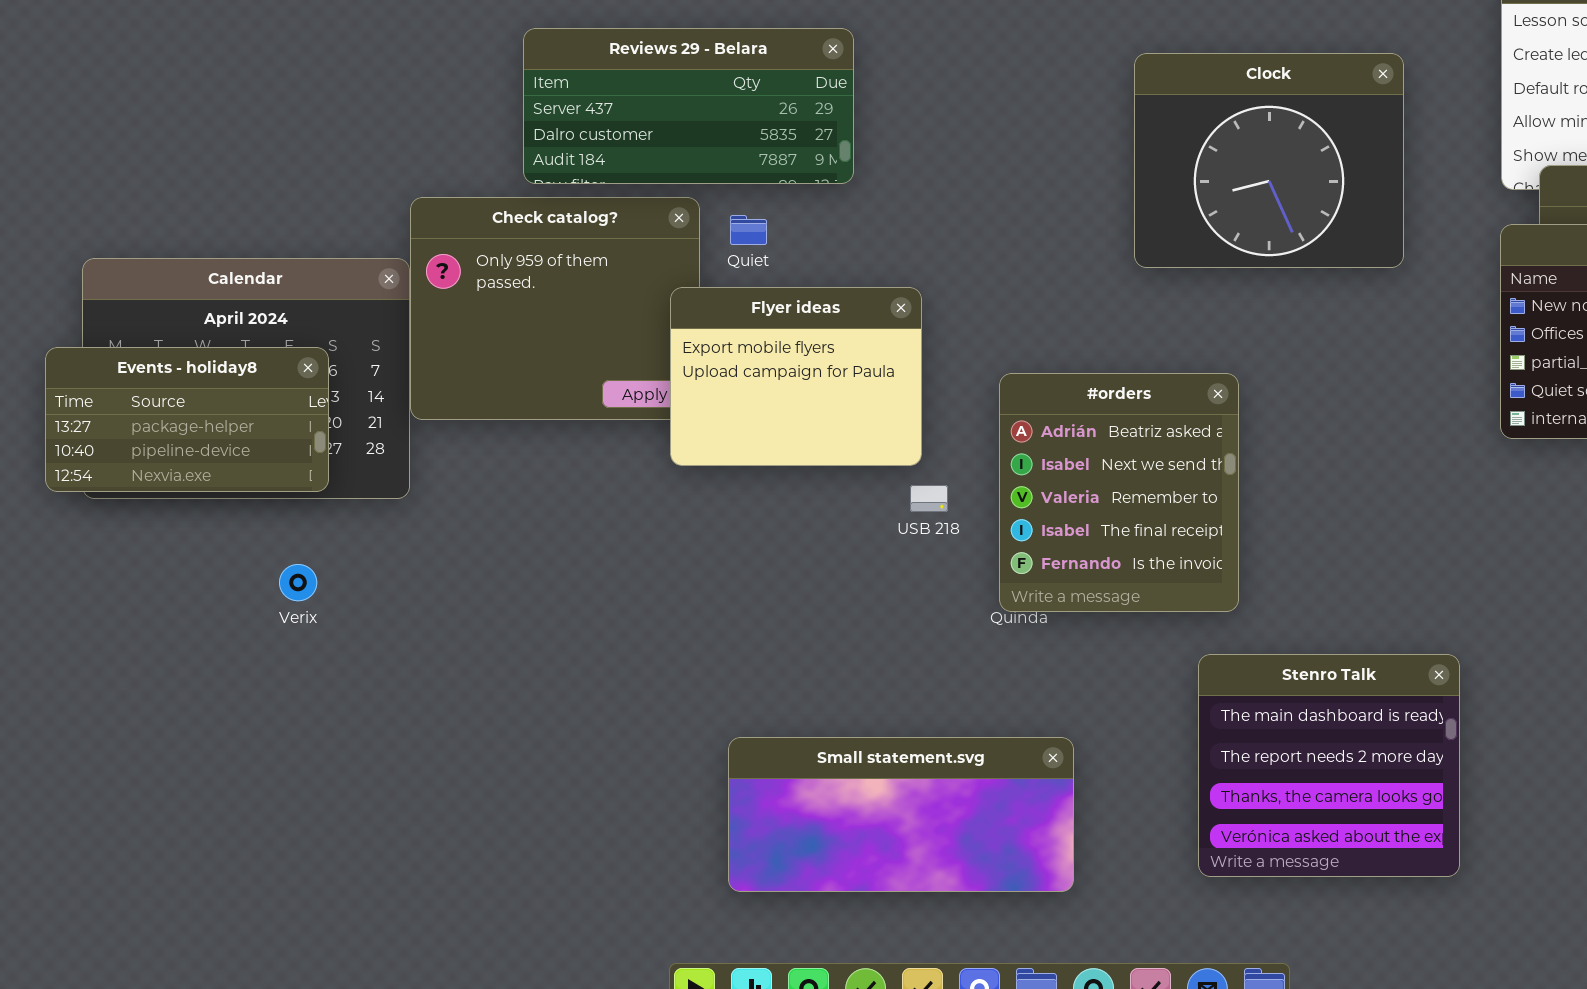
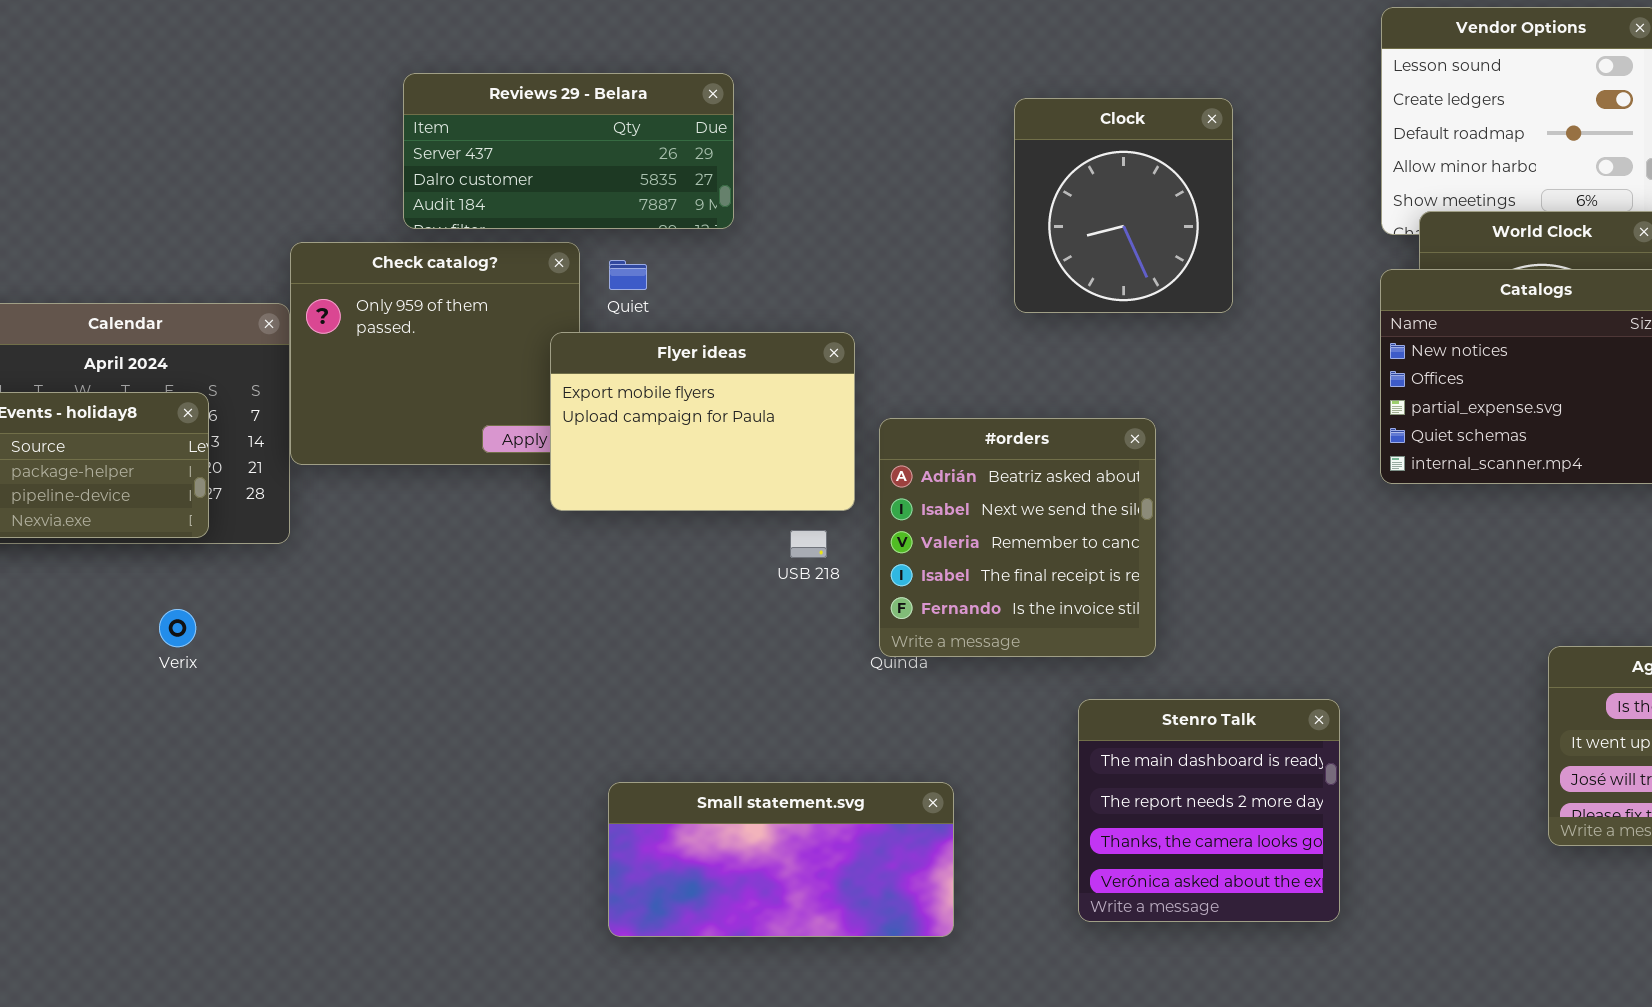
Clock: [1134,53,1404,268] -> [1014,98,1233,313], resized
Flyer ideas: [670,287,922,466] -> [550,332,855,511], resized
#orders: [999,373,1239,612] -> [879,418,1156,657], resized

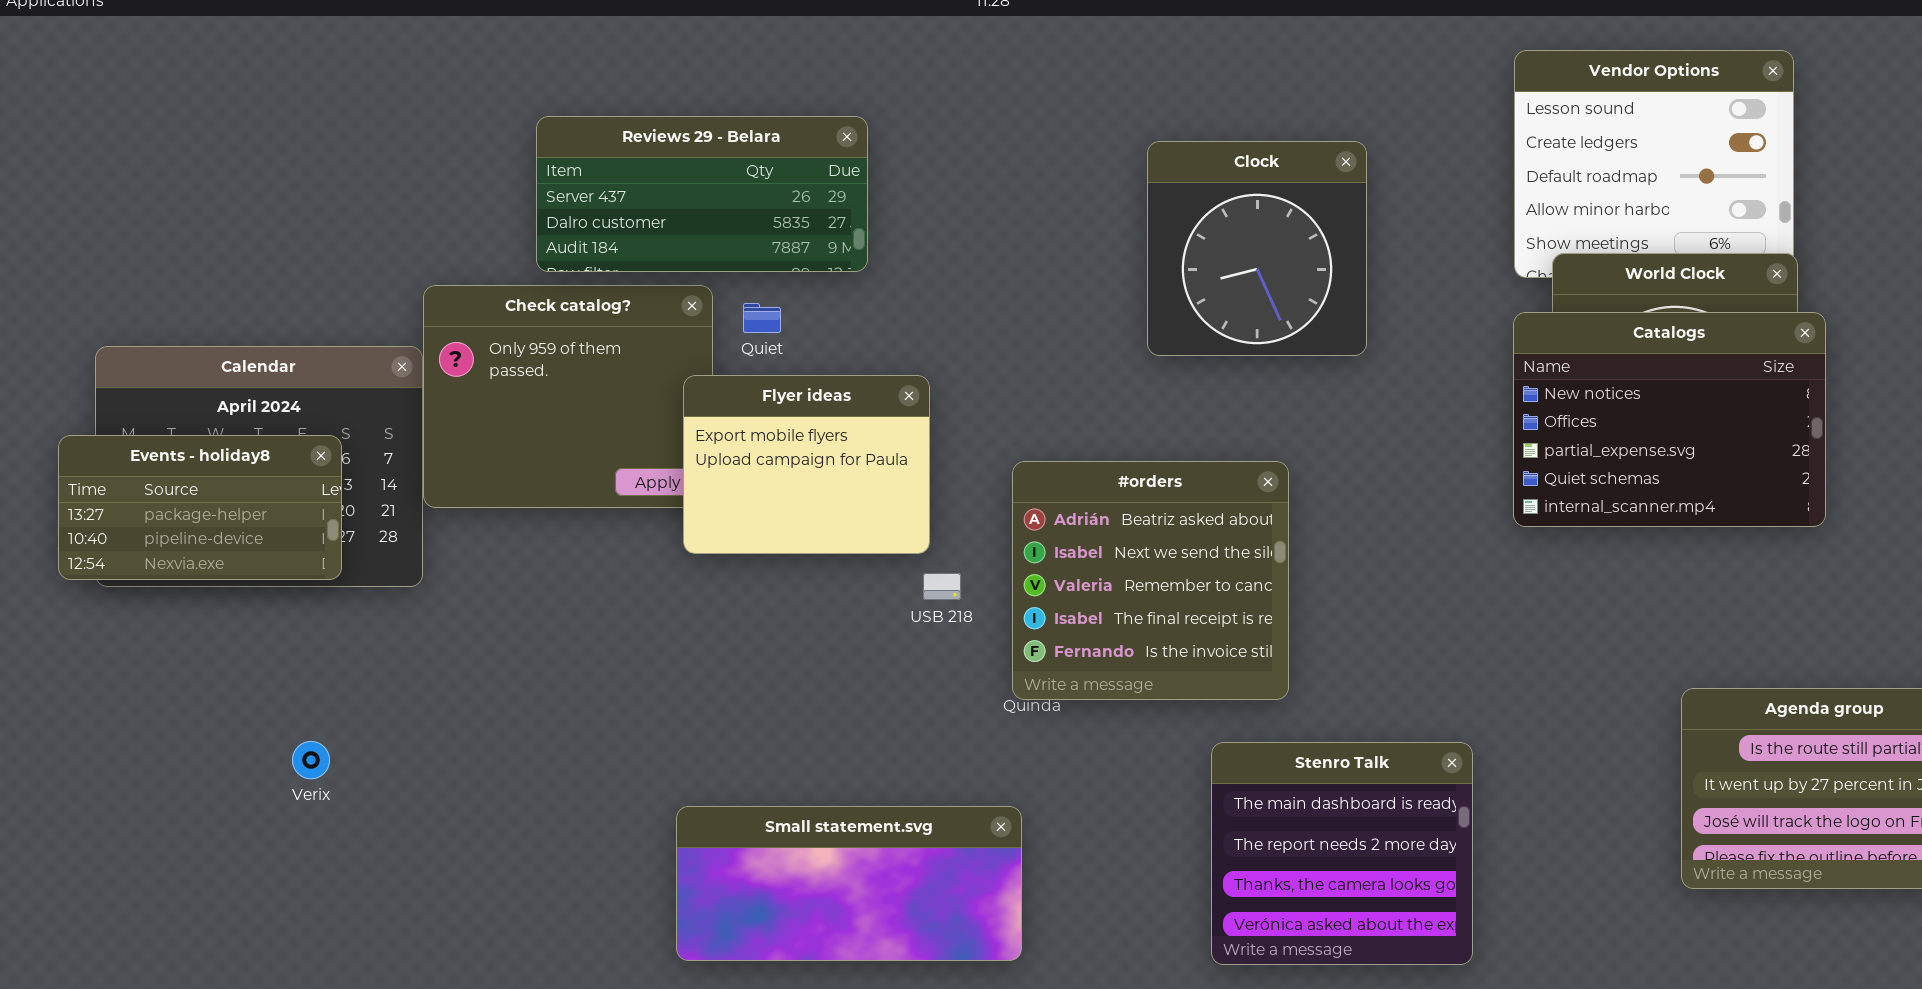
Flyer ideas: [550,332,855,511] -> [683,375,930,554], resized
Verix: [159,609,196,647] -> [292,741,330,779], moved
Small statement.svg: [608,782,954,937] -> [676,806,1022,961], moved

